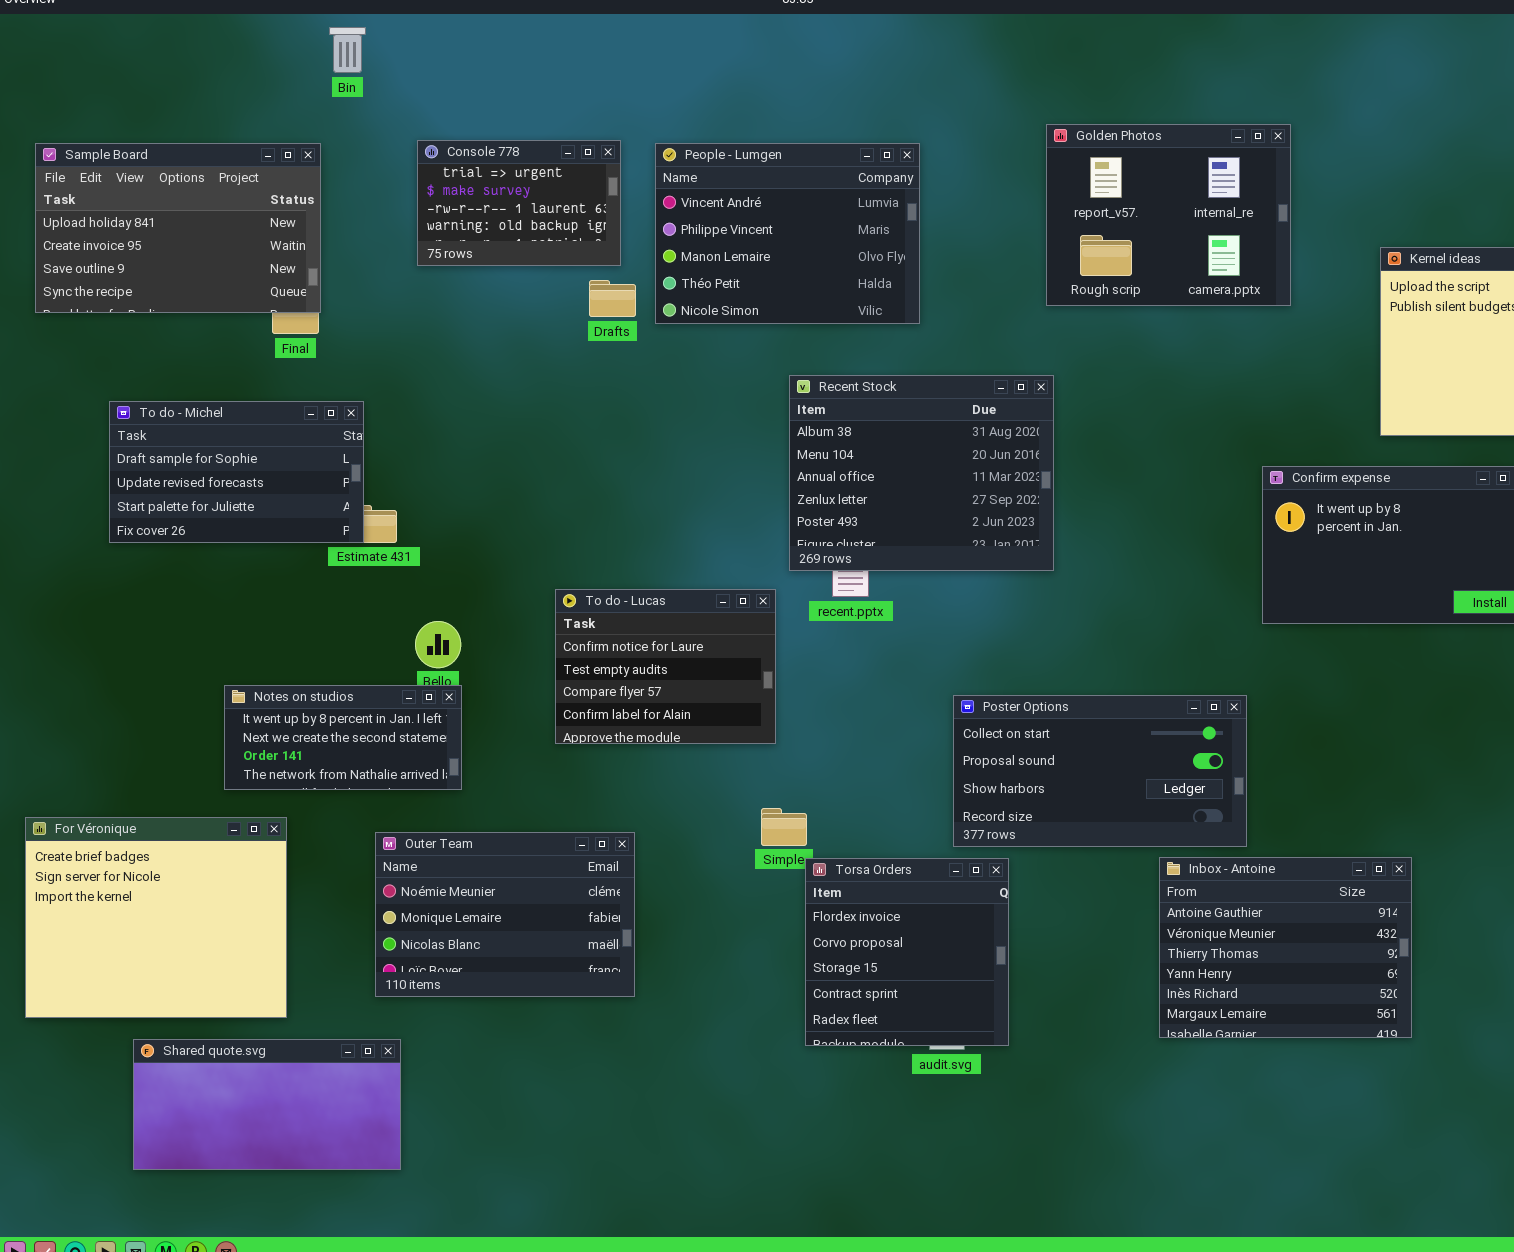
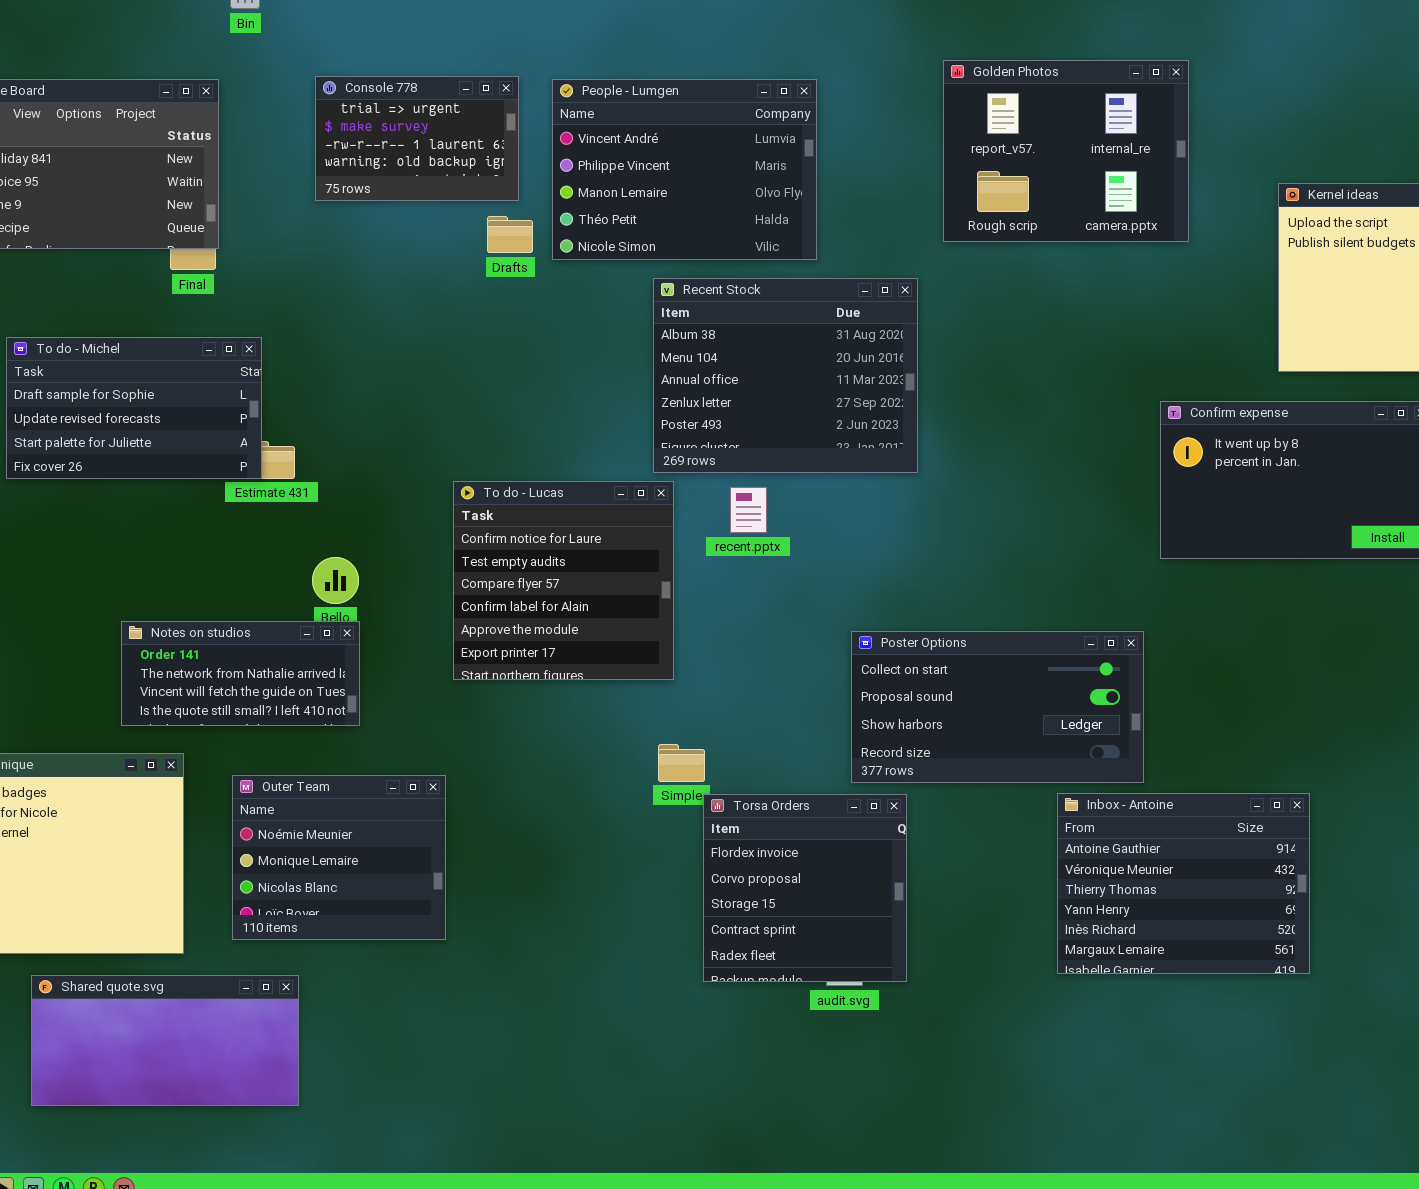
Recent Stock: [789,375,1054,571] -> [653,278,918,473], moved
To do - Lucas: [555,589,776,744] -> [453,481,674,680], resized
Notes on studios: [224,685,462,790] -> [121,621,360,726], scrolled down 2 rows
Outer Team: [375,832,635,997] -> [232,775,446,940], moved, resized

